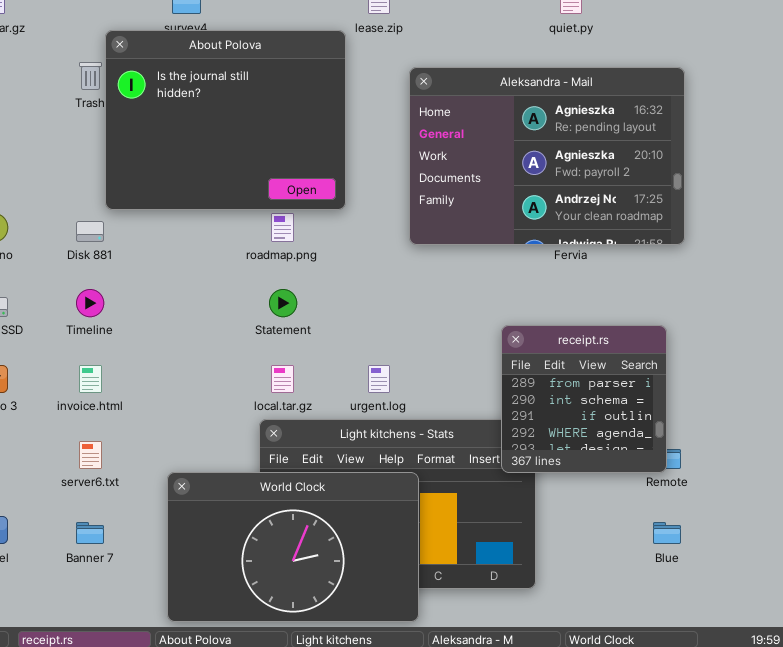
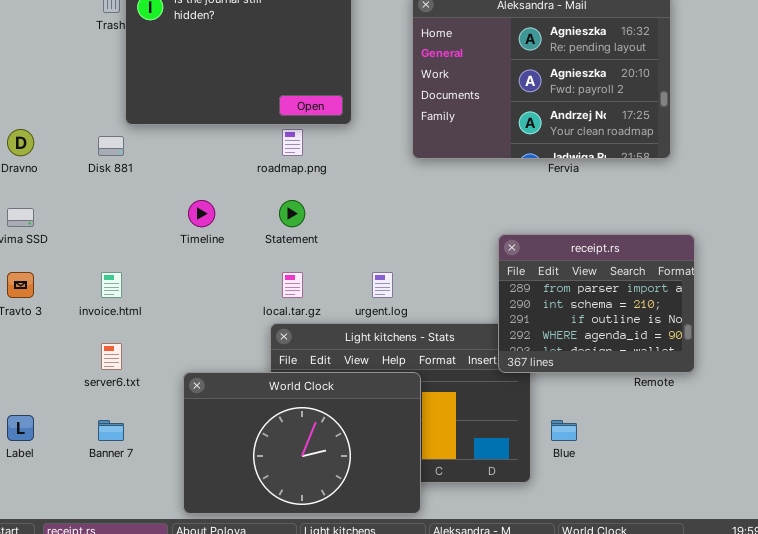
Timeline: [76,289,104,317] -> [188,200,215,227], moved
receipt.rs: [501,325,667,473] -> [498,234,695,373], resized
Blue: [653,522,681,544] -> [551,420,577,441], moved

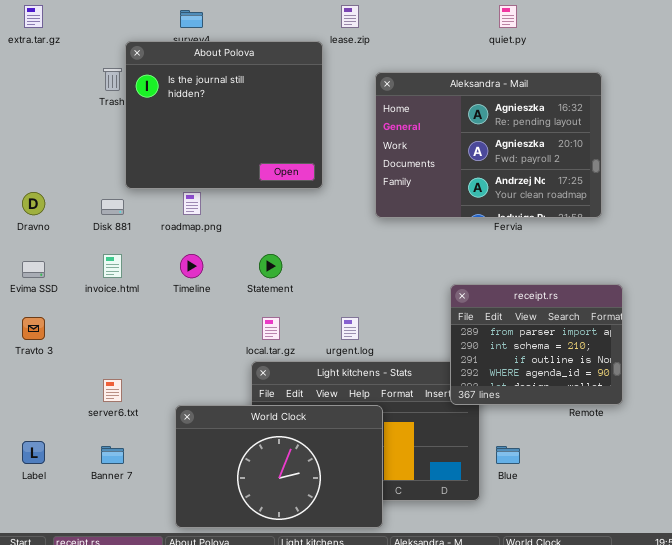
roadmap.png: [282,129,303,156] -> [183,192,201,215], moved
invoice.html: [101,272,122,298] -> [103,254,122,278], moved

